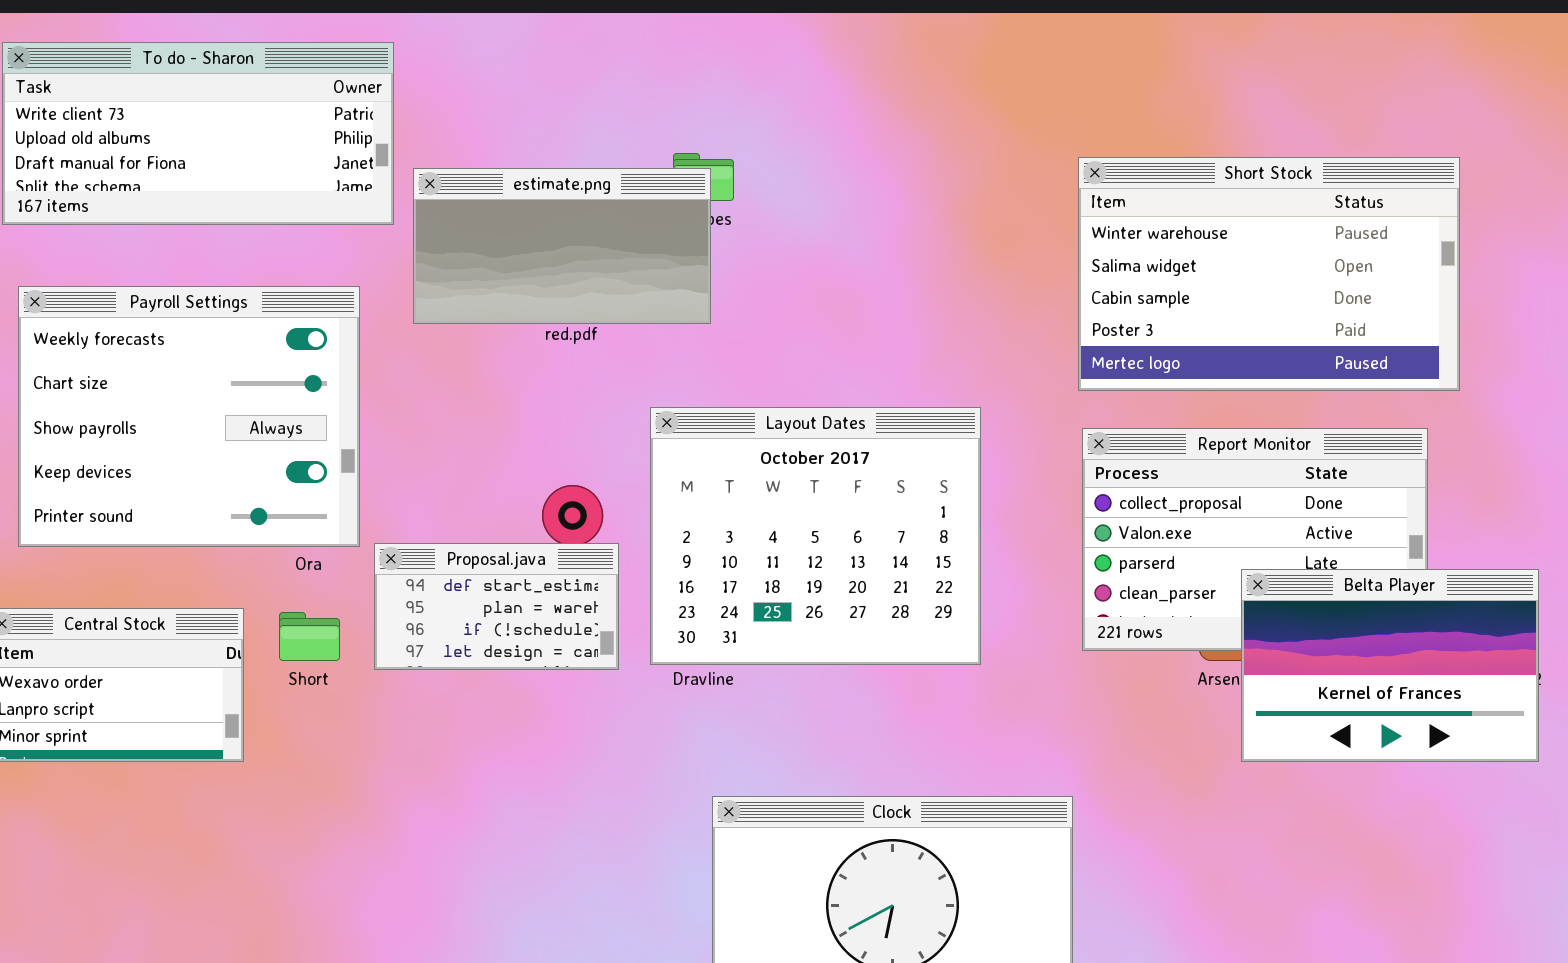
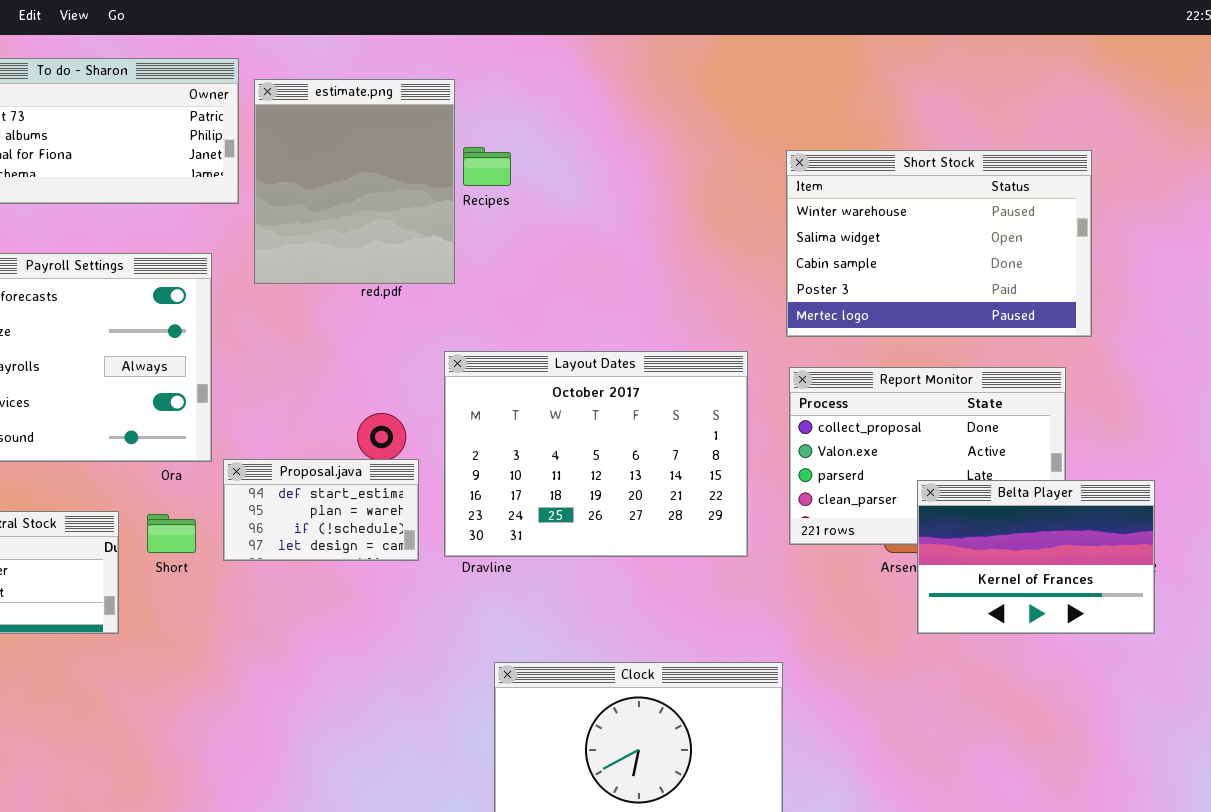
estimate.png: [413,168,711,324] -> [254,79,455,284], resized
Layout Dates: [650,407,981,665] -> [444,351,748,557], resized

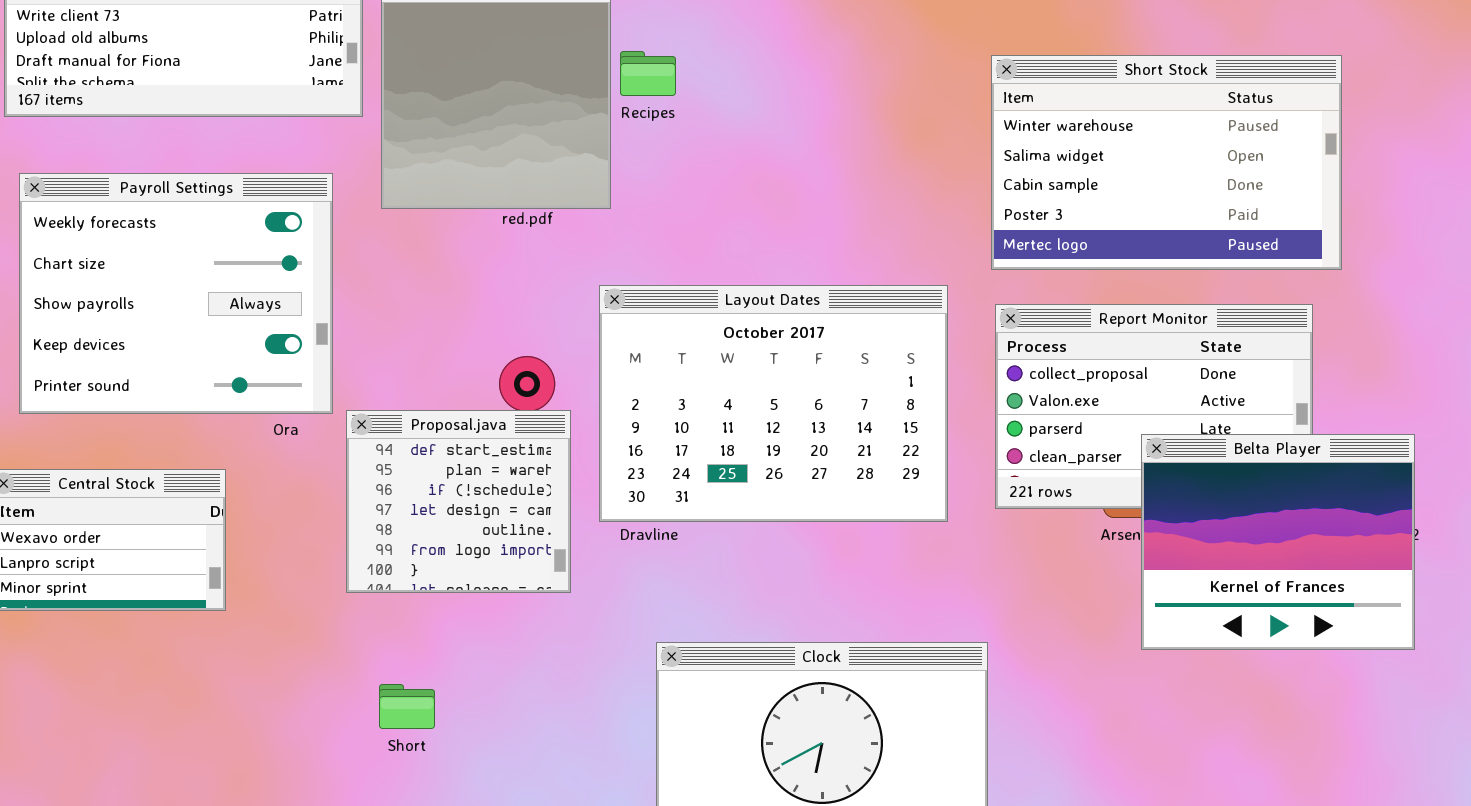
Proposal.java: [223,459,419,561] -> [346,410,571,593], resized
Belta Player: [917,480,1155,634] -> [1141,434,1415,650], resized
Short: [147,514,196,553] -> [379,684,435,729], moved

